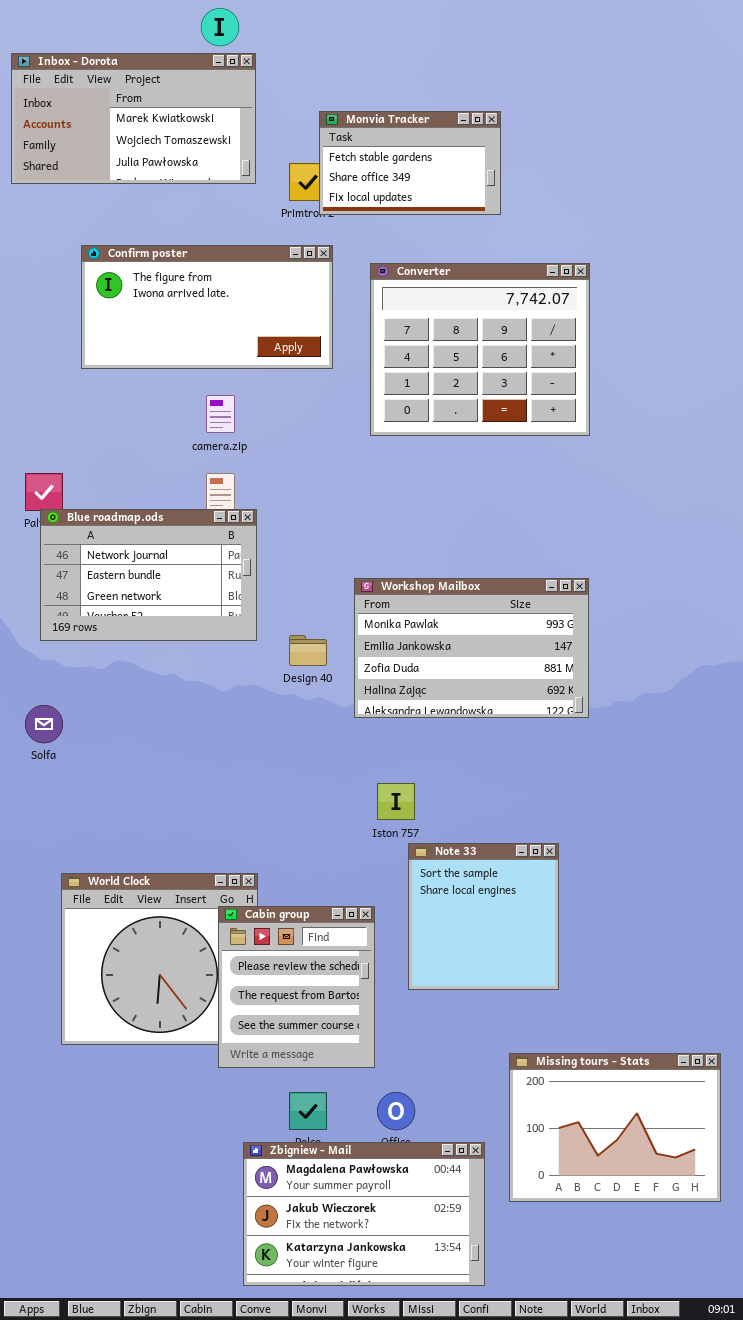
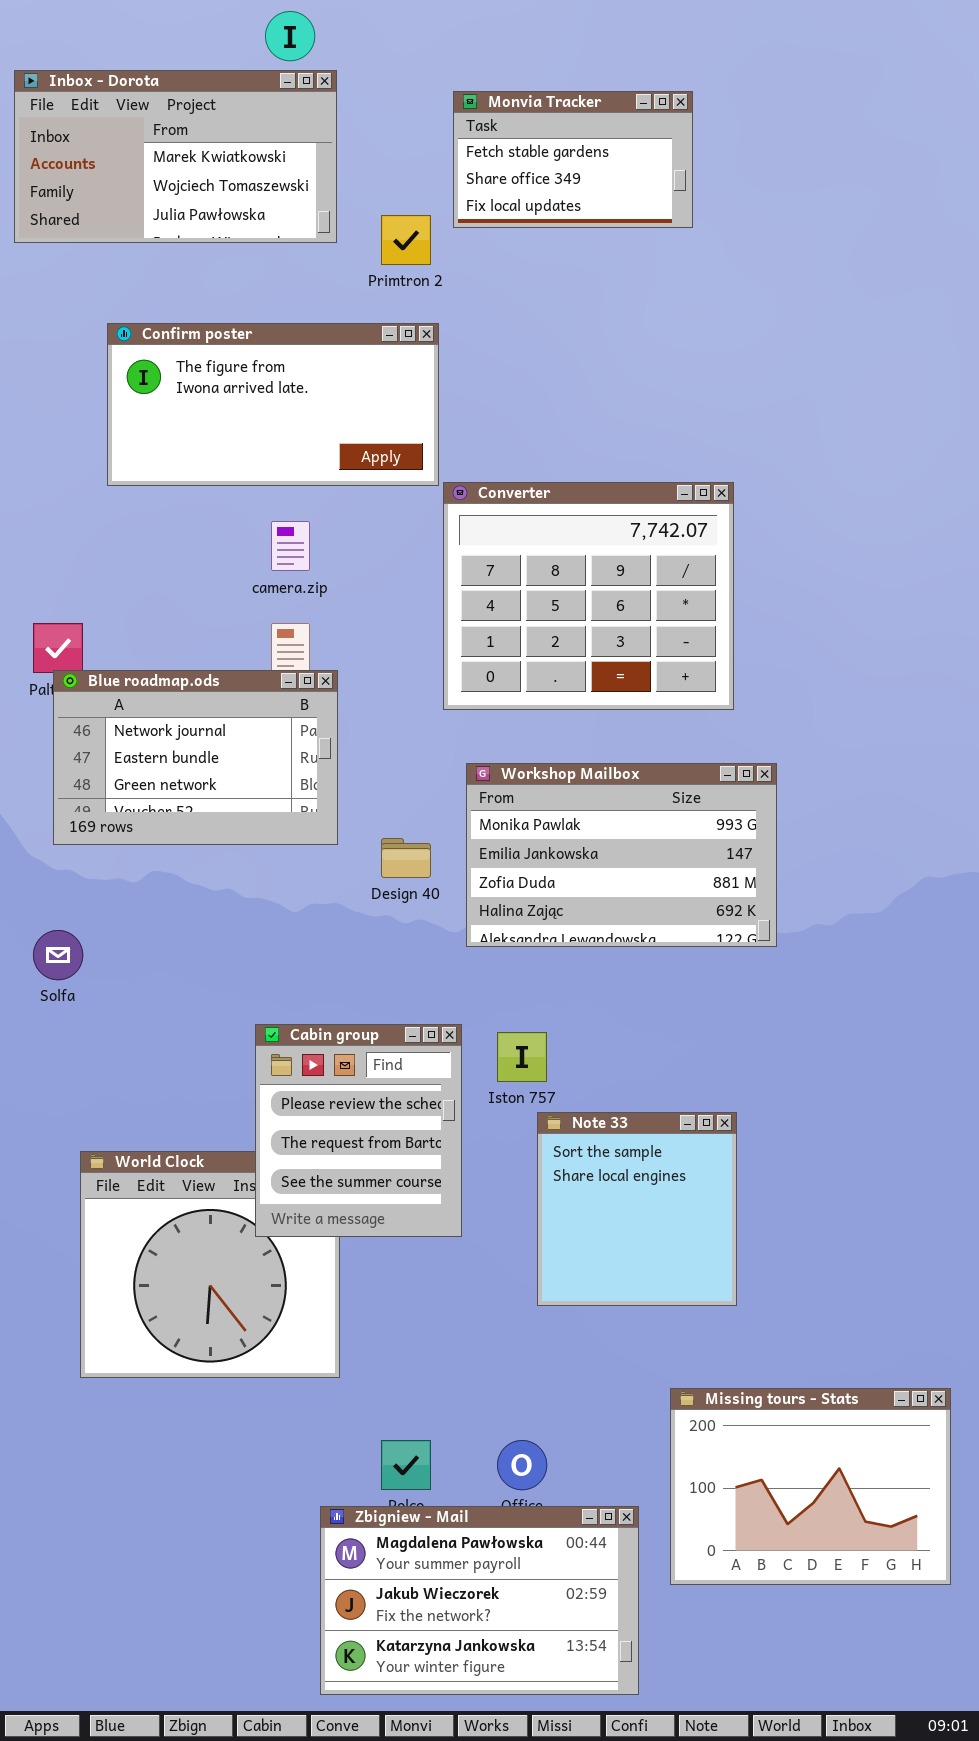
Monvia Tracker: [319,111,501,215] -> [453,91,693,228], moved
Converter: [370,263,590,436] -> [443,482,734,710], moved
Cabin group: [218,906,375,1068] -> [255,1024,462,1237], moved

